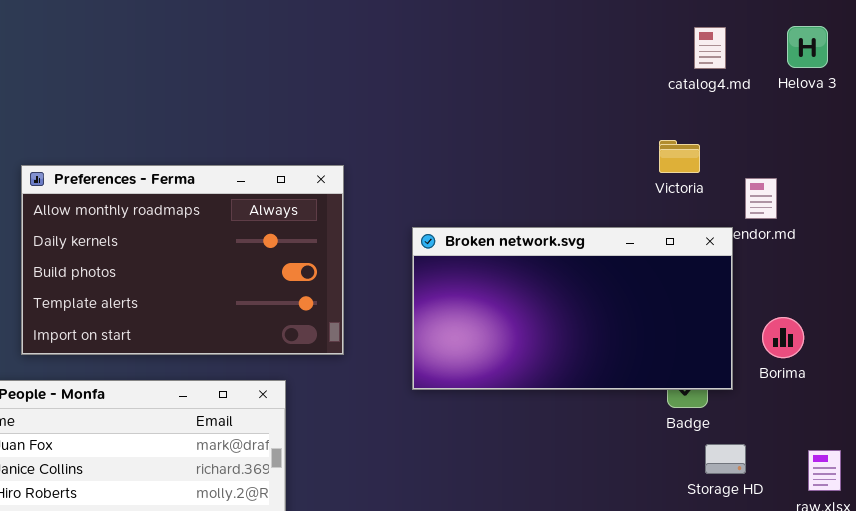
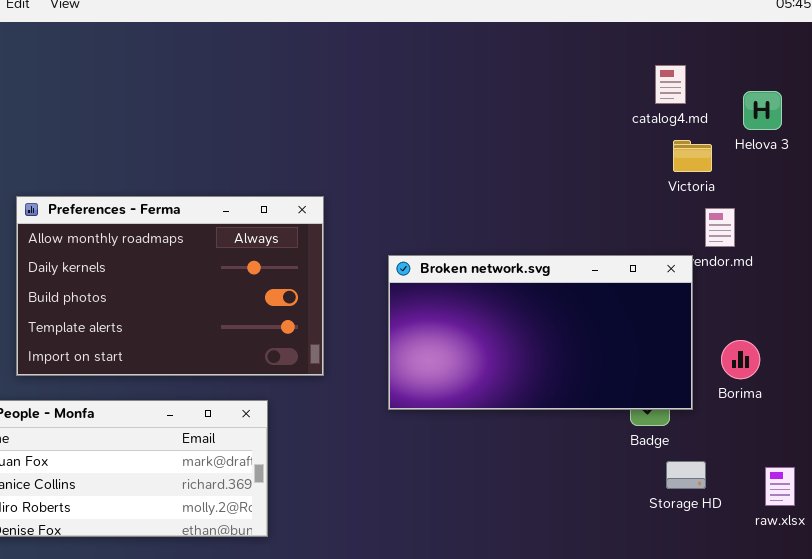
Helova 3: [787,26,828,68] -> [743,91,782,130], moved
Victoria: [659,140,700,173] -> [673,140,712,172], moved

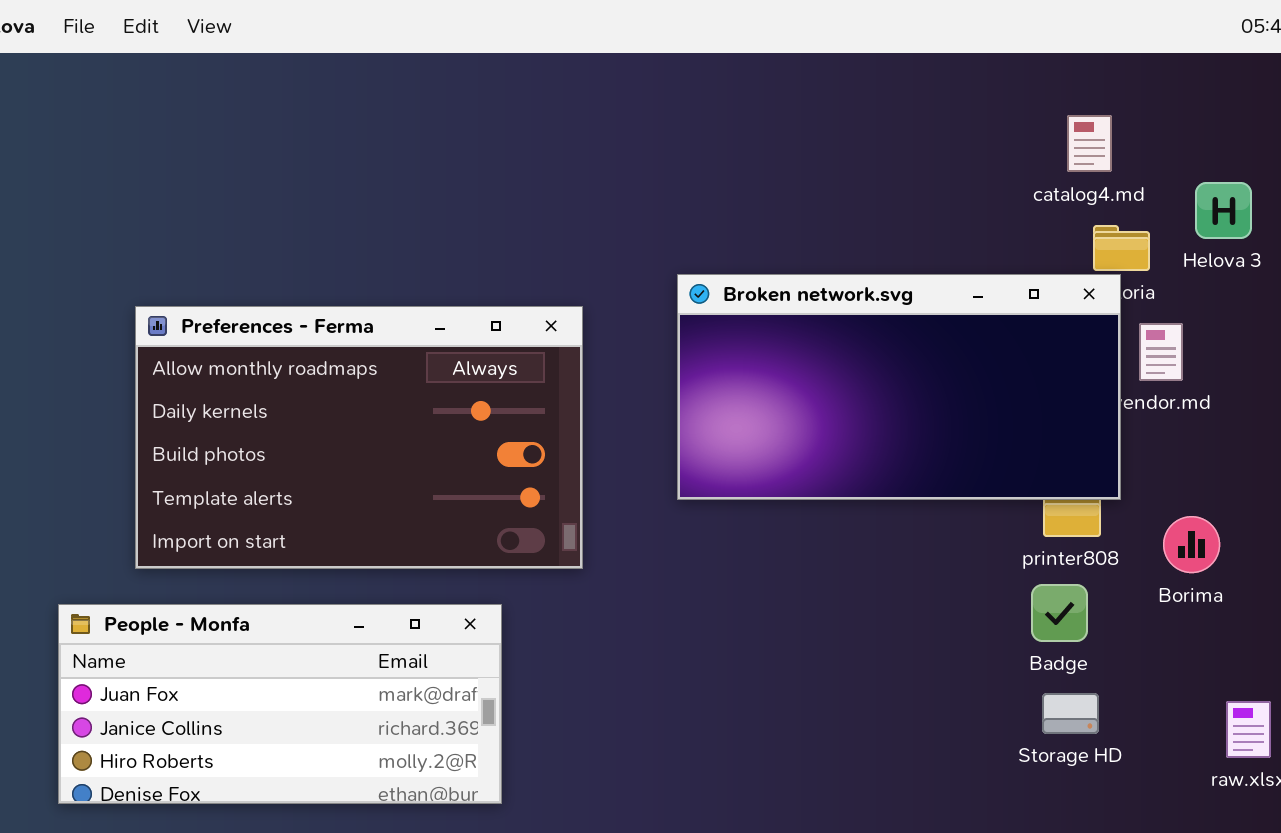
Helova 3: [743,91,782,130] -> [1195,182,1252,239], moved
Broken network.svg: [388,255,693,410] -> [677,274,1121,500], moved
Storage HD: [666,461,706,489] -> [1042,693,1099,734], moved

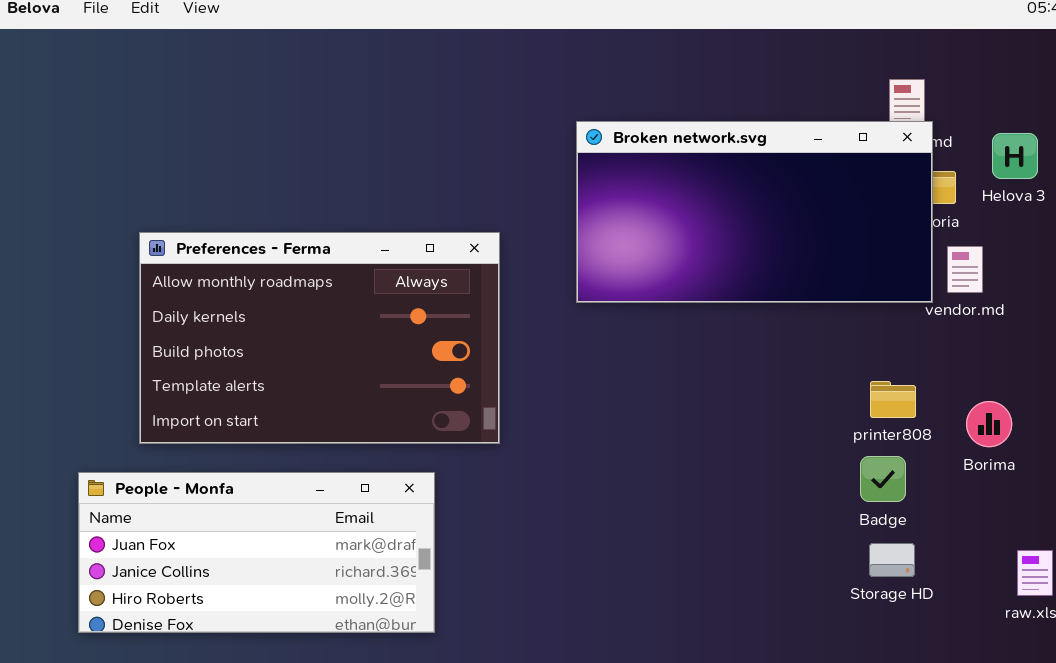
Broken network.svg: [677,274,1121,500] -> [576,121,933,303], moved

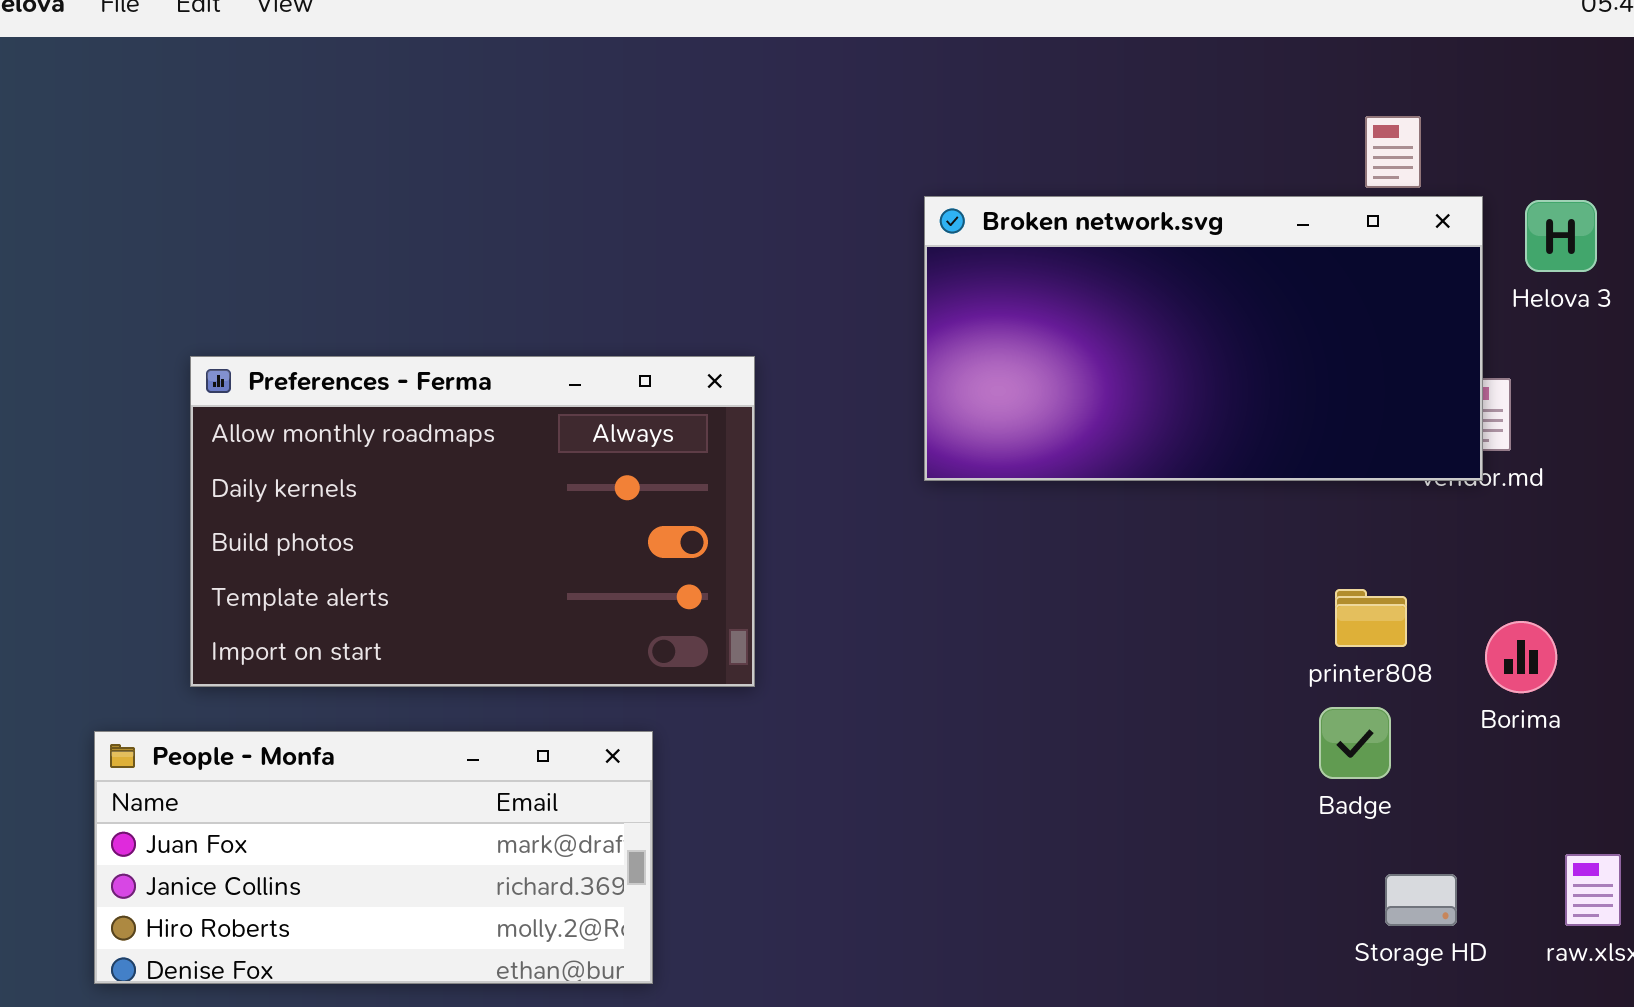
Broken network.svg: [576,121,933,303] -> [924,196,1483,481], moved
Storage HD: [869,543,915,577] -> [1385,874,1457,926], moved

